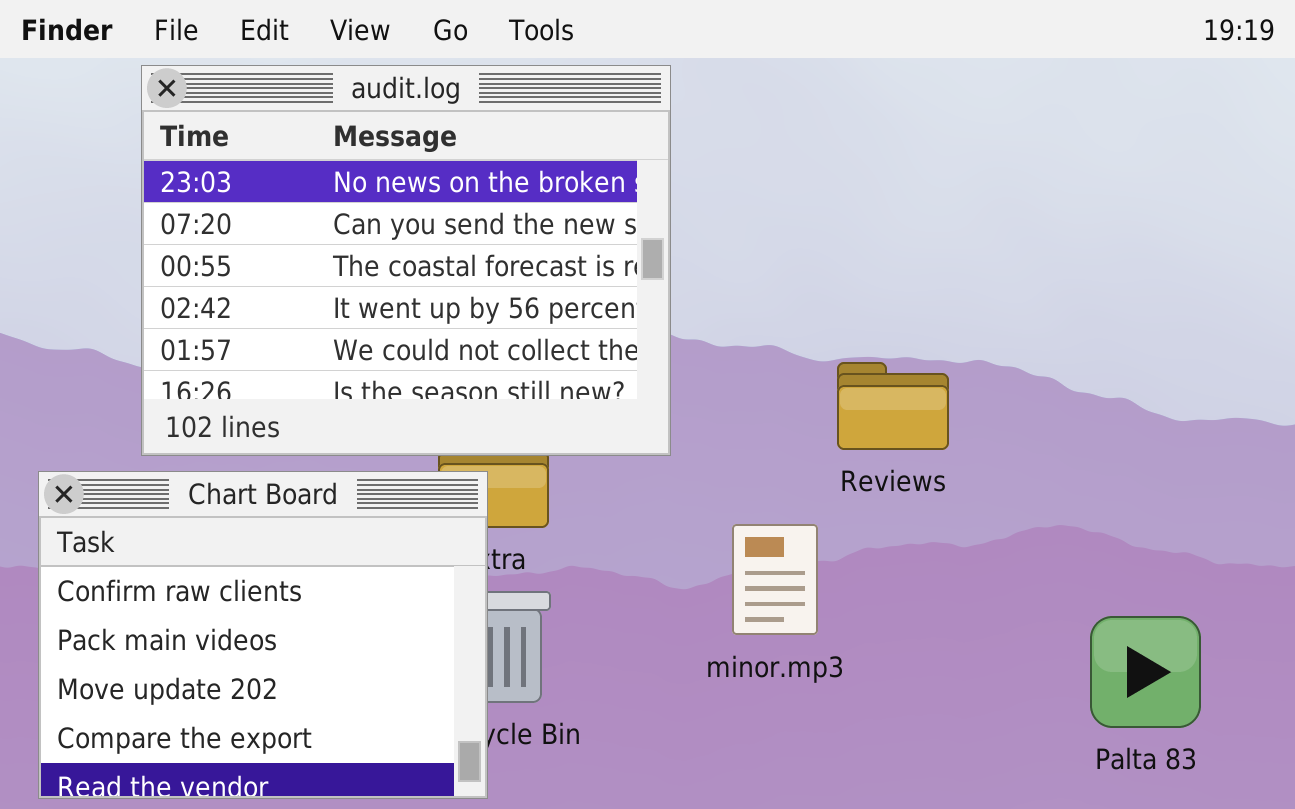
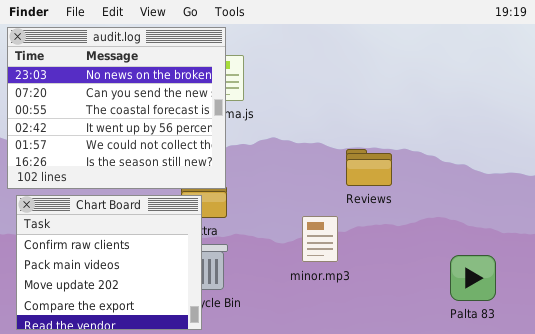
audit.log: [141,65,671,456] -> [7,27,226,189], moved

